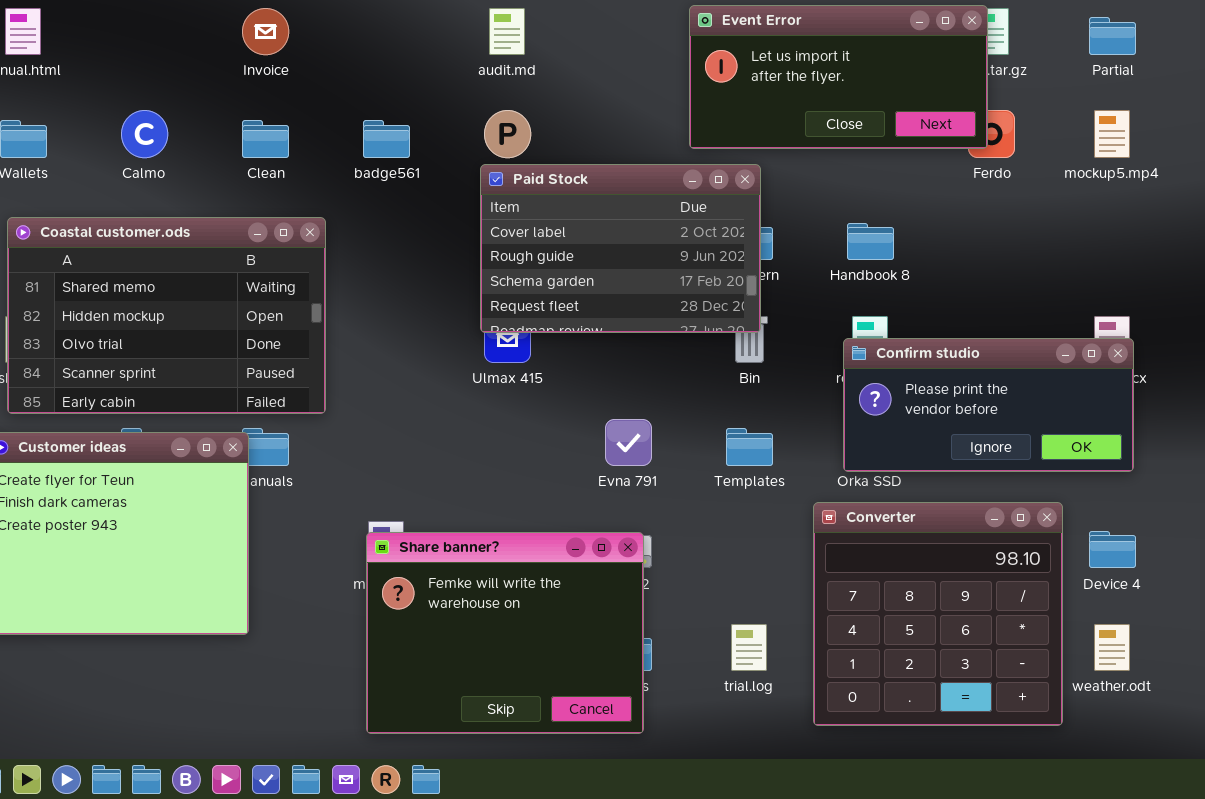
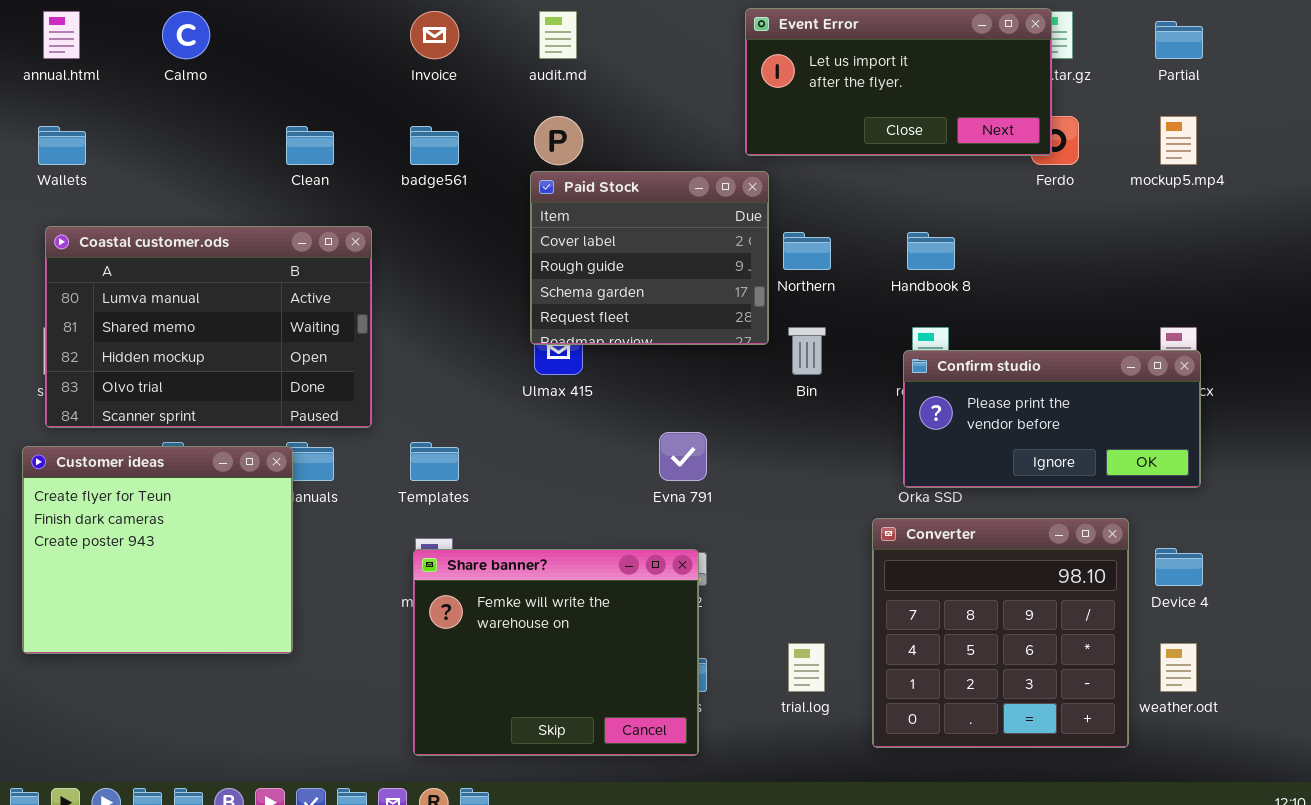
Invoice: [242,8,289,55] -> [410,11,459,59], moved
Calmo: [121,110,168,158] -> [162,11,210,59], moved
Paid Stock: [480,164,761,333] -> [530,171,769,345], resized
Coastal customer.ods: [7,217,326,414] -> [45,226,372,428], scrolled up 1 row
Templates: [726,428,773,466] -> [410,442,459,481], moved

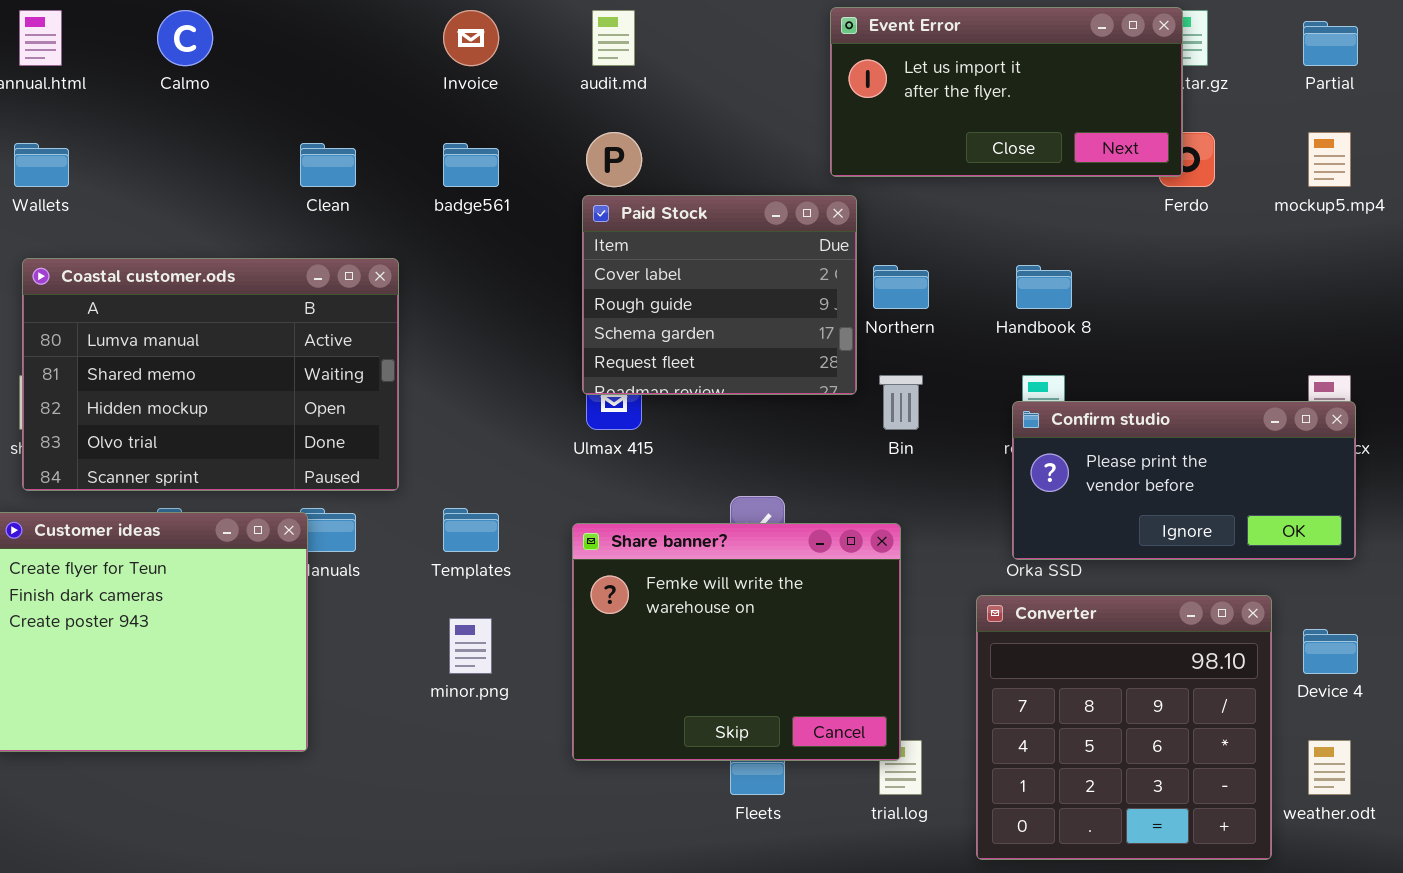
Share banner?: [413,549,699,756] -> [572,523,901,761], moved

